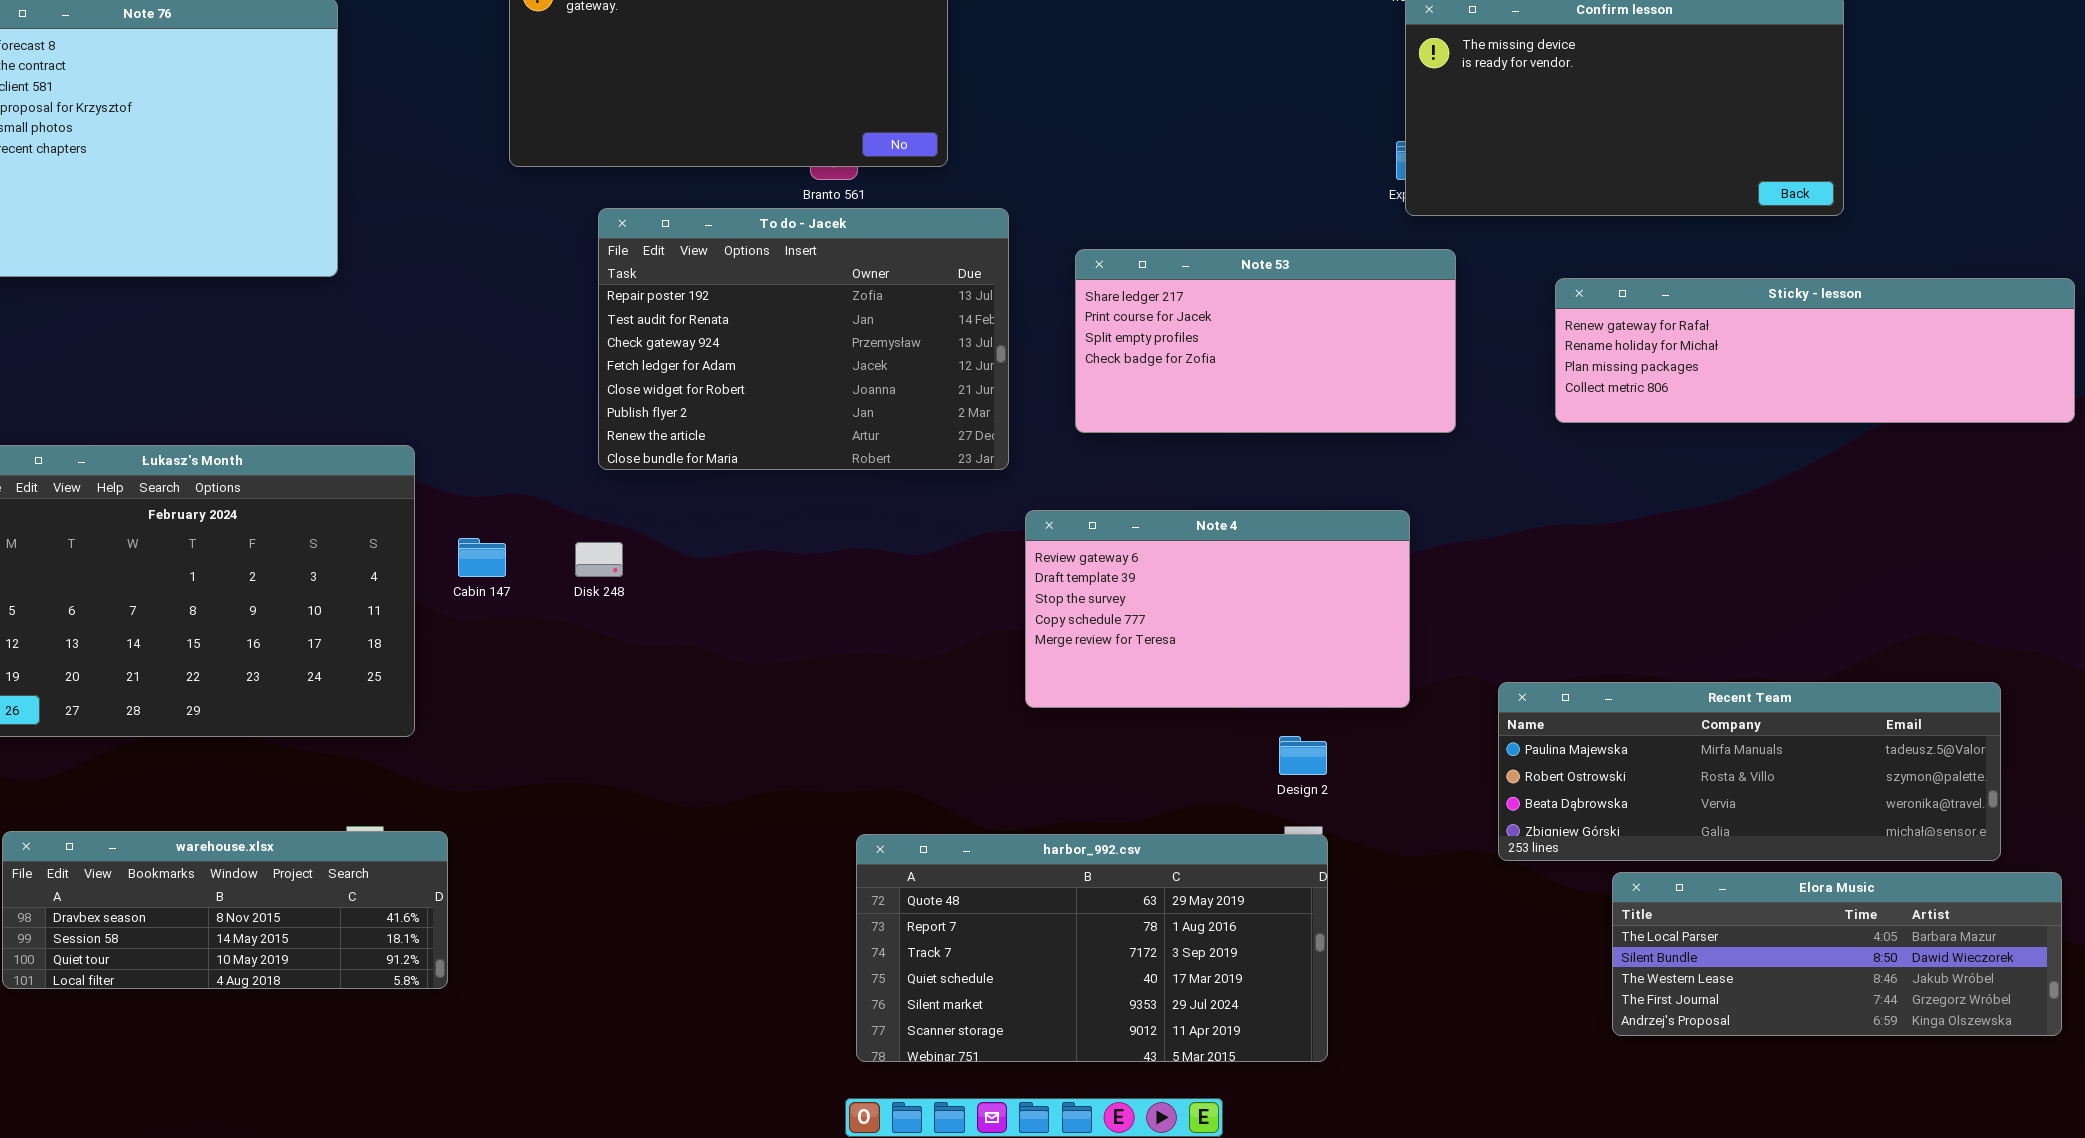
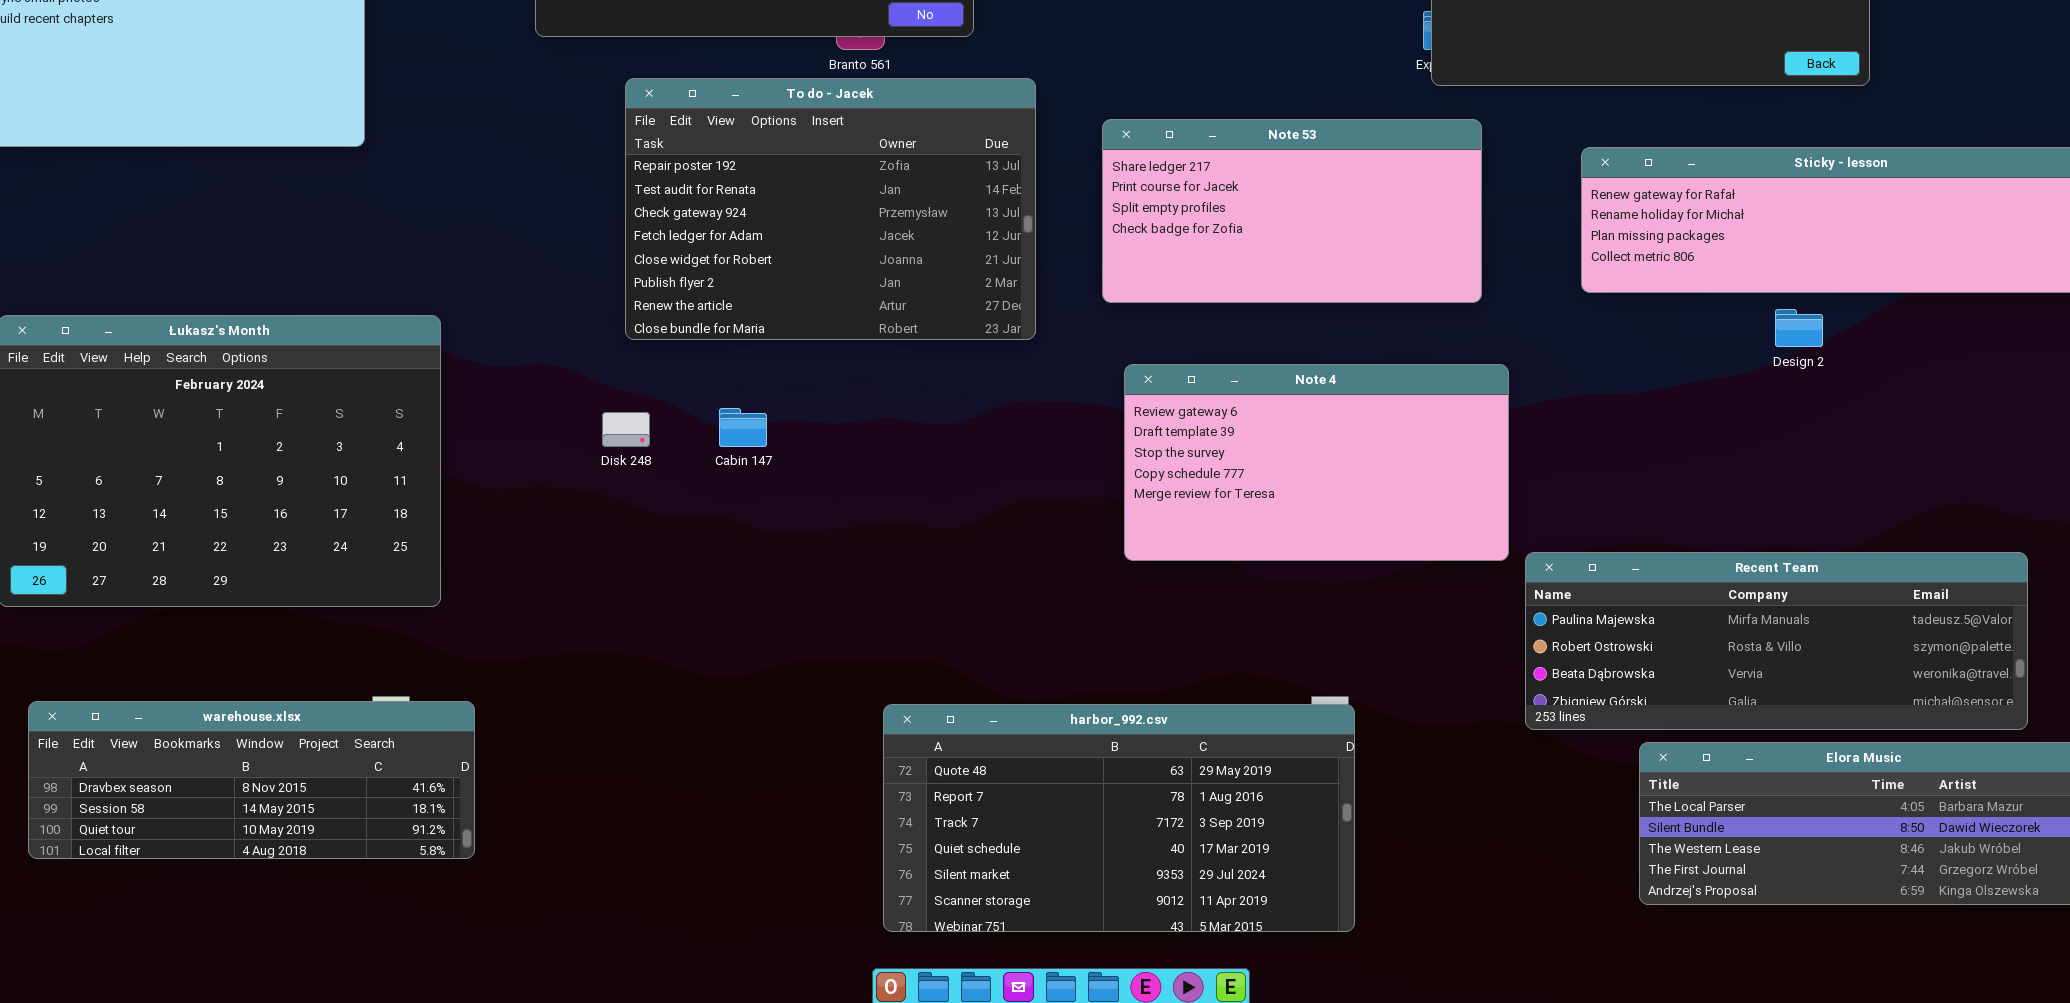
Note 4: [1025,510,1410,708] -> [1124,364,1509,561], moved
Cabin 147: [458,538,506,577] -> [719,408,767,447], moved
Design 2: [1279,736,1327,775] -> [1775,309,1823,347], moved

